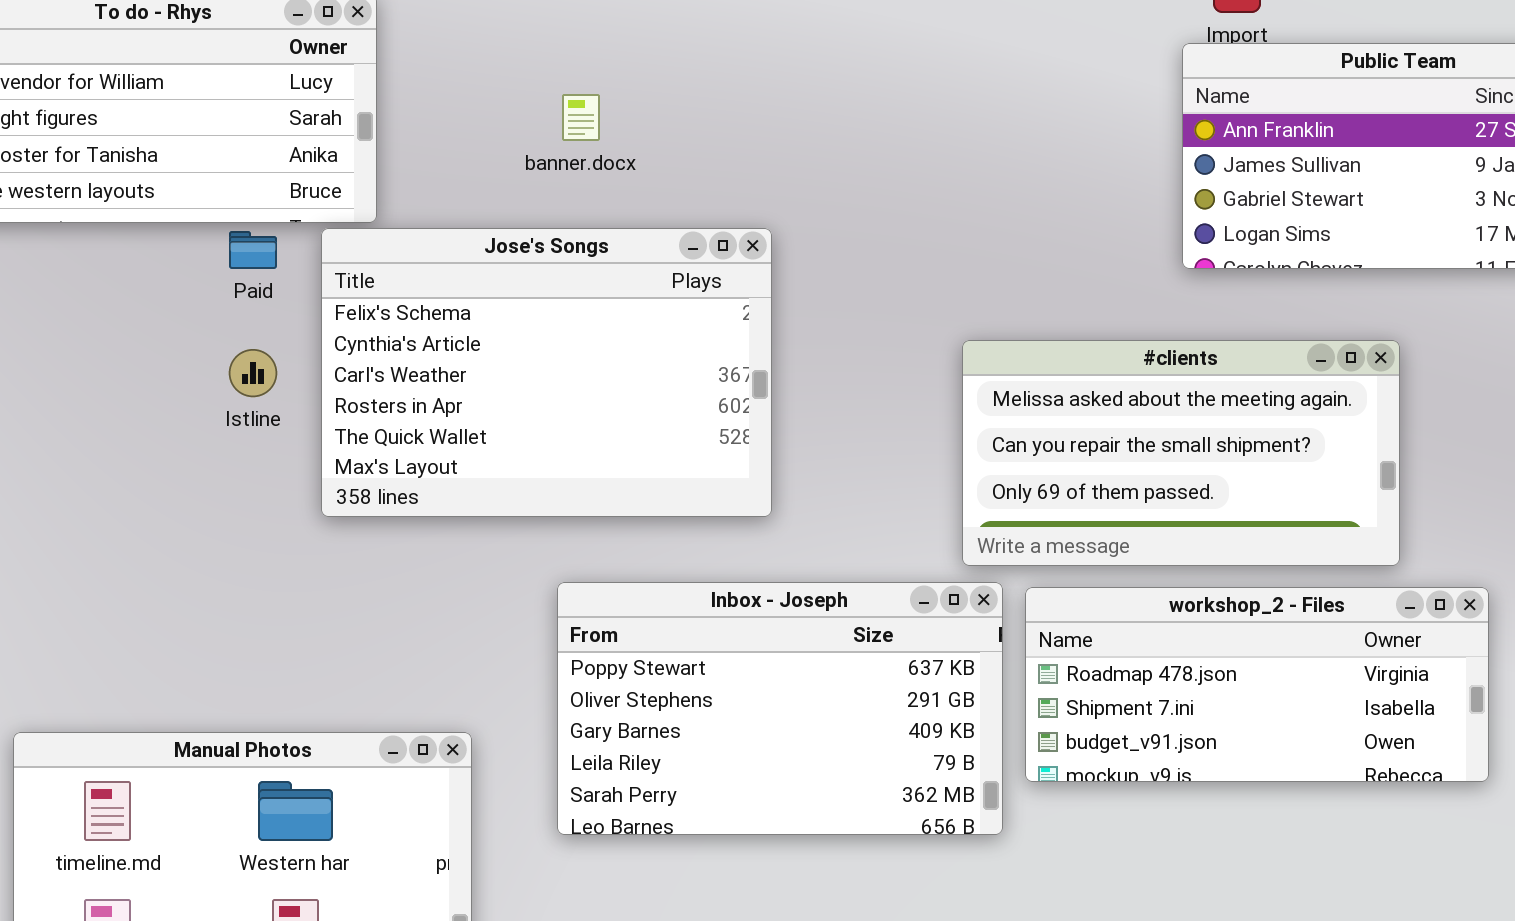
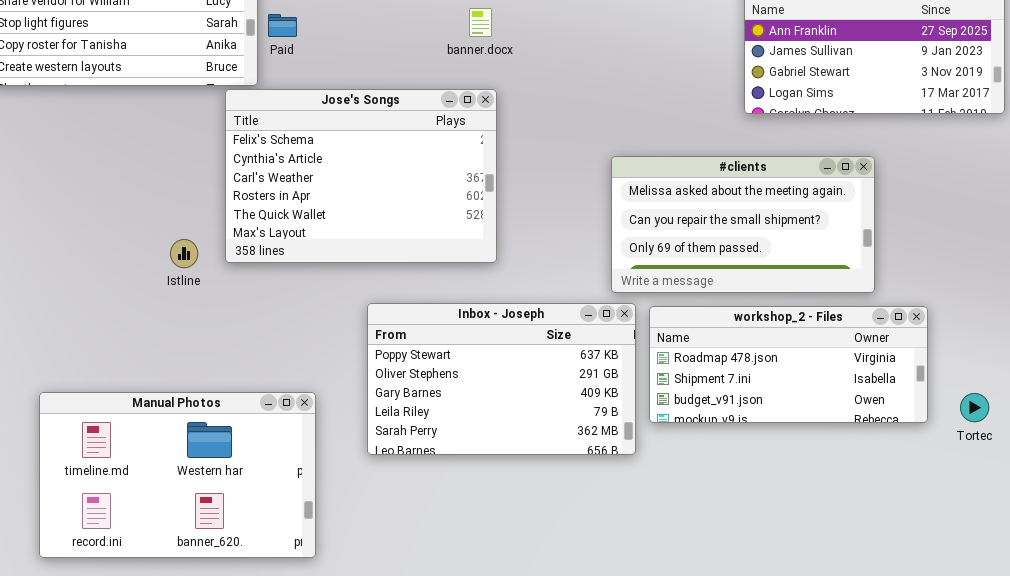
banner.docx: [562,94,600,141] -> [469,8,492,37], moved
Paid: [229,231,277,269] -> [268,14,297,37], moved
Istline: [229,349,277,397] -> [170,239,198,268], moved

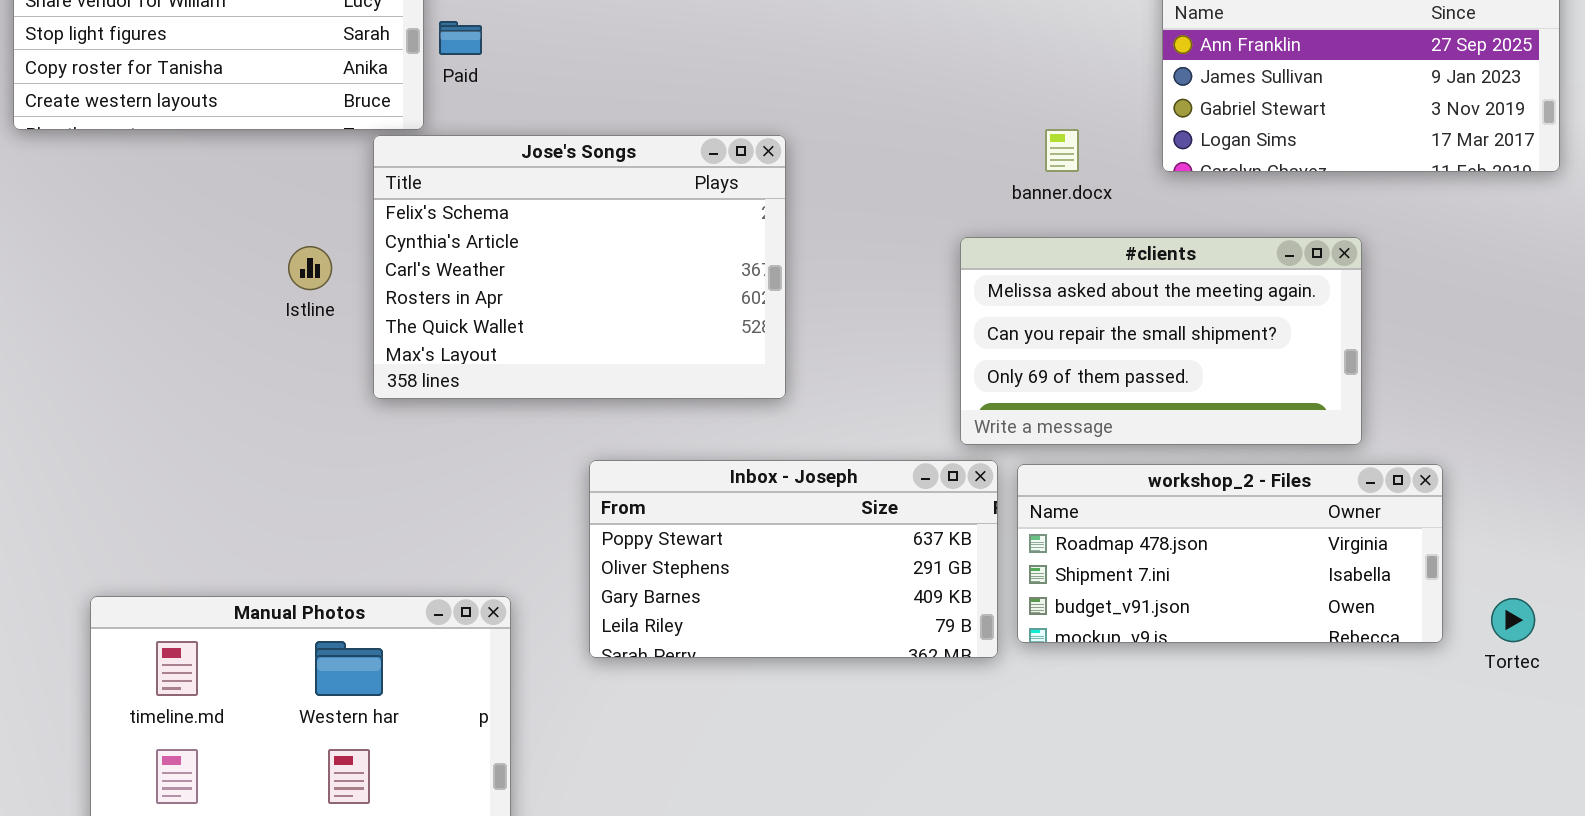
banner.docx: [469,8,492,37] -> [1045,129,1079,172], moved
Istline: [170,239,198,268] -> [288,246,332,290], moved
Inbox - Joseph: [367,303,636,455] -> [589,460,998,658], resized

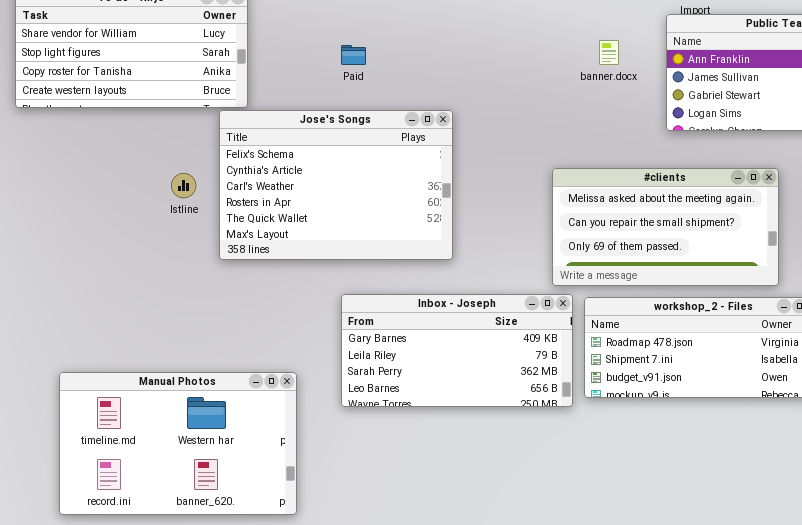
Paid: [439,21,482,55] -> [341,45,366,65], moved
banner.docx: [1045,129,1079,172] -> [599,40,619,65], moved
Inbox - Joseph: [589,460,998,658] -> [341,294,573,407], scrolled down 2 rows

